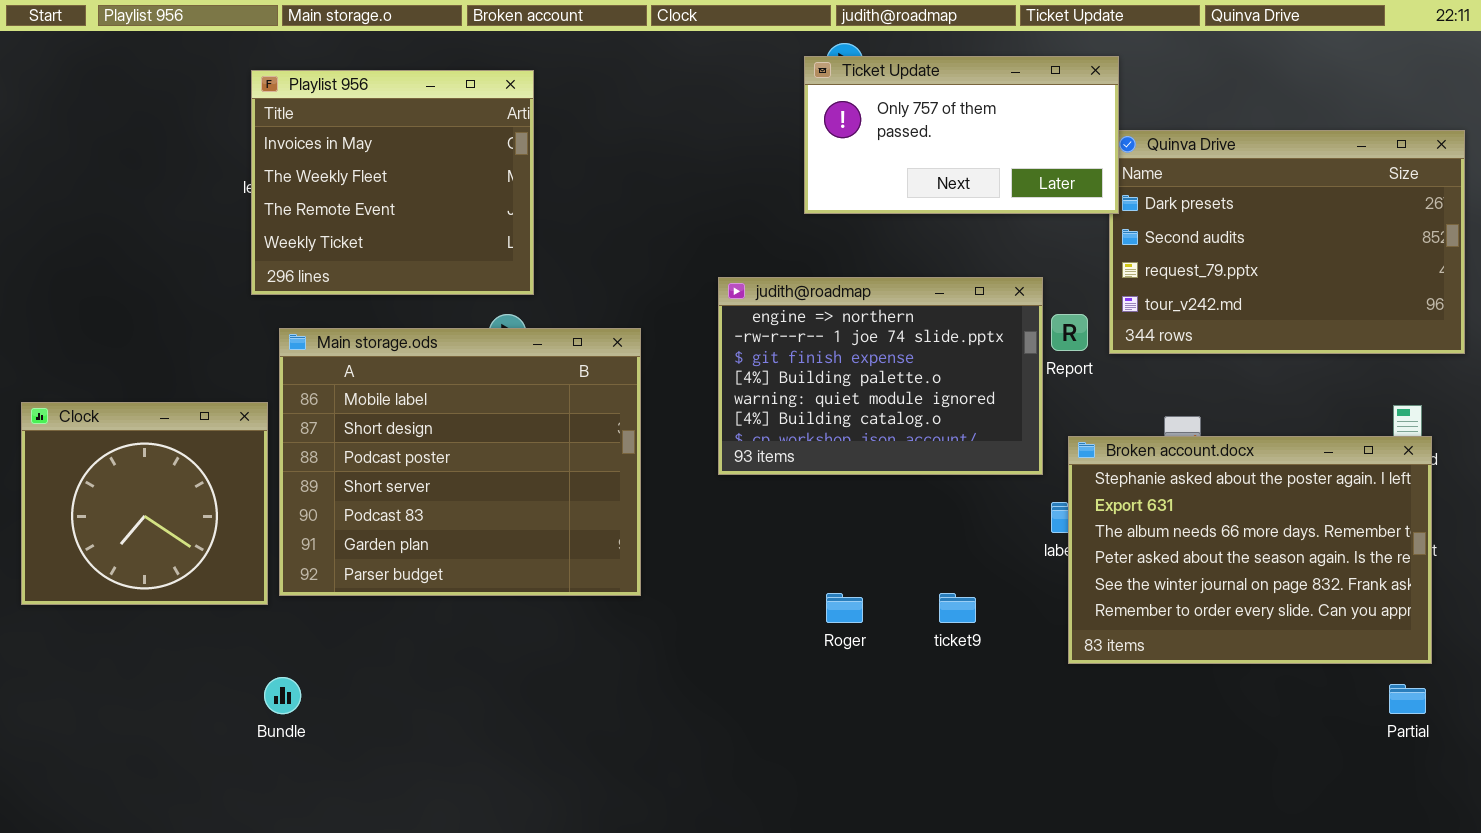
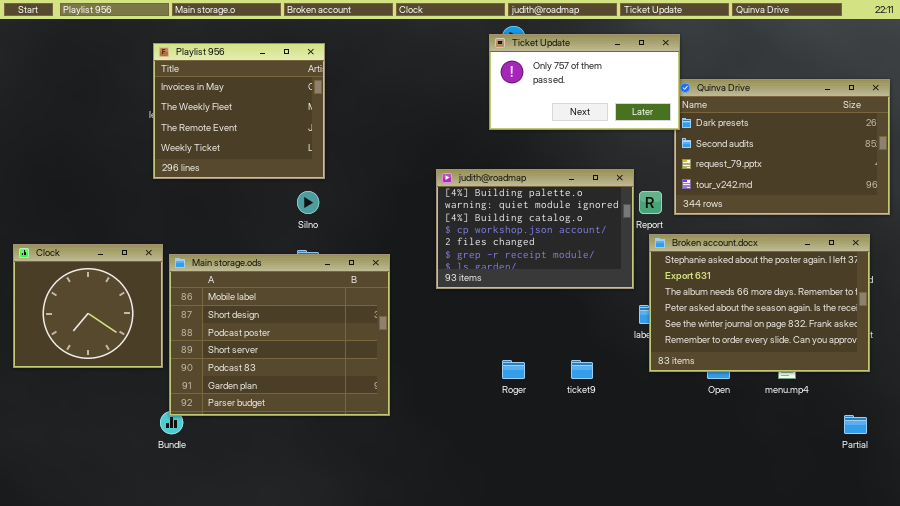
judith@roadmap: [718,277,1043,475] -> [436,169,634,289], scrolled down 3 rows
Main storage.ods: [279,328,641,596] -> [169,254,390,416], moved
Broken account.docx: [1068,436,1432,664] -> [649,234,870,372], moved

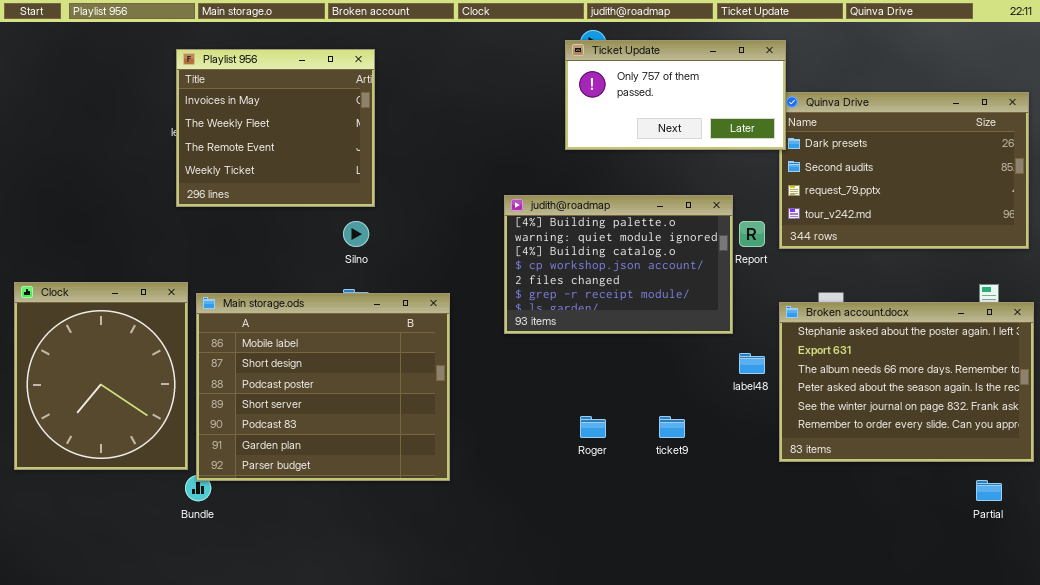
Broken account.docx: [649,234,870,372] -> [779,302,1034,462], moved
Clock: [13,244,163,368] -> [14,282,188,470], resized

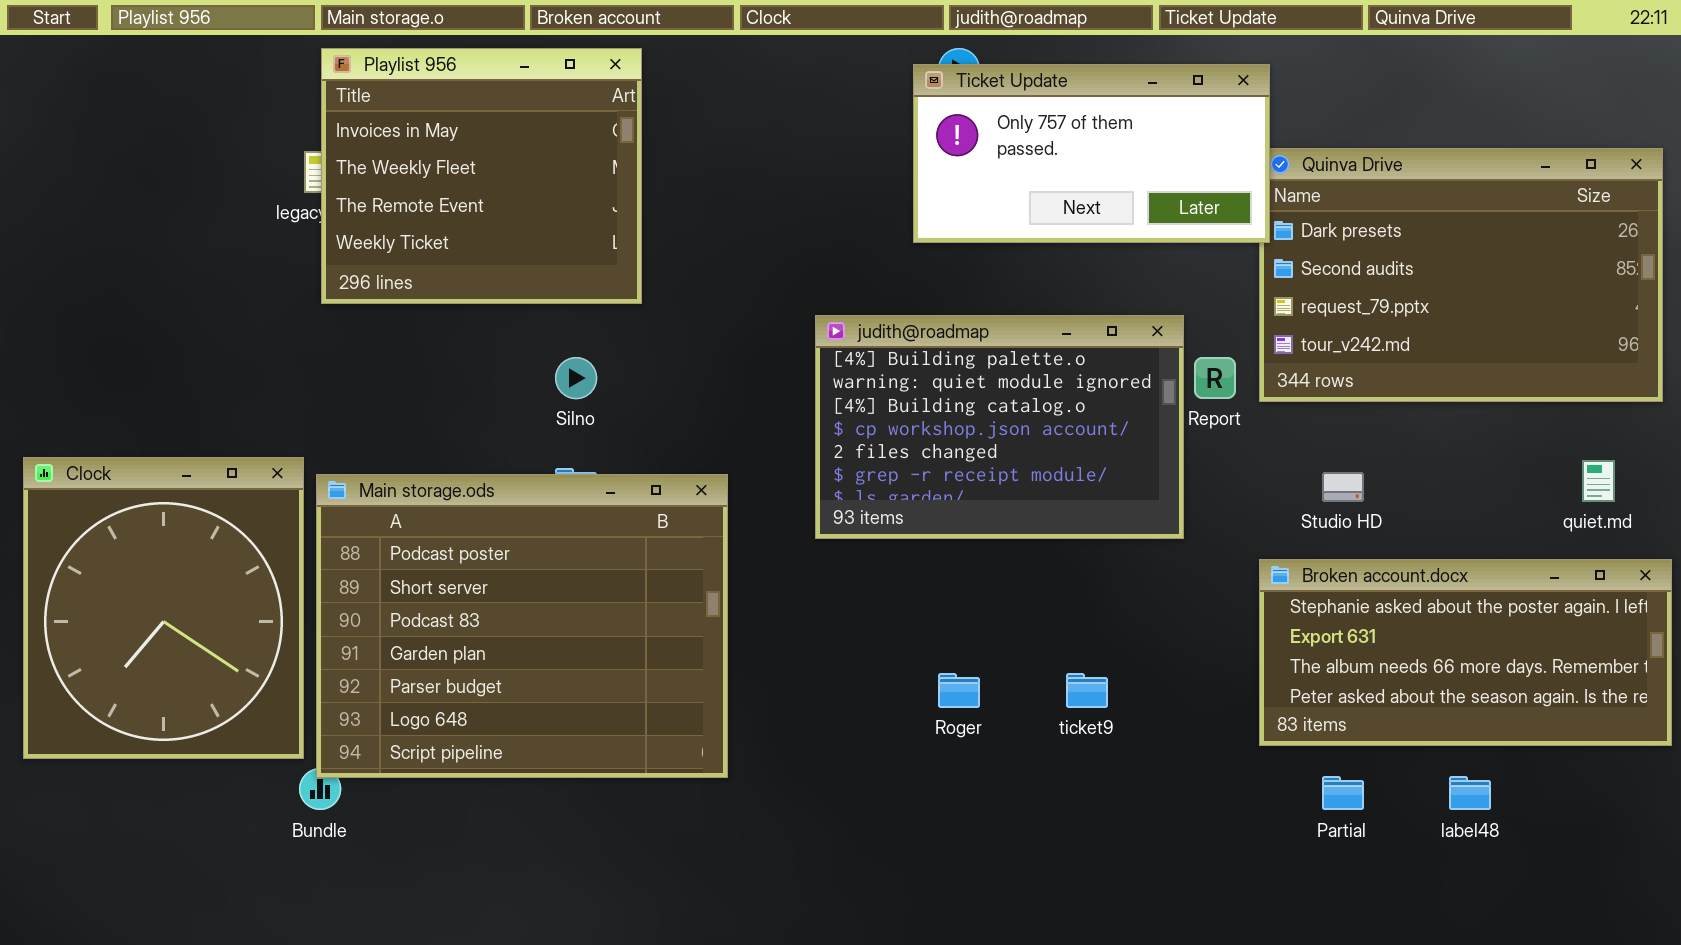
Playlist 956: [176,49,375,207] -> [321,48,642,304], moved
Main storage.ods: [196,293,450,481] -> [316,474,728,778], scrolled down 2 rows
Broken account.docx: [779,302,1034,462] -> [1259,559,1672,746], resized
label48: [739,353,765,374] -> [1449,776,1491,810], moved
Partial: [976,480,1002,501] -> [1322,776,1364,810], moved

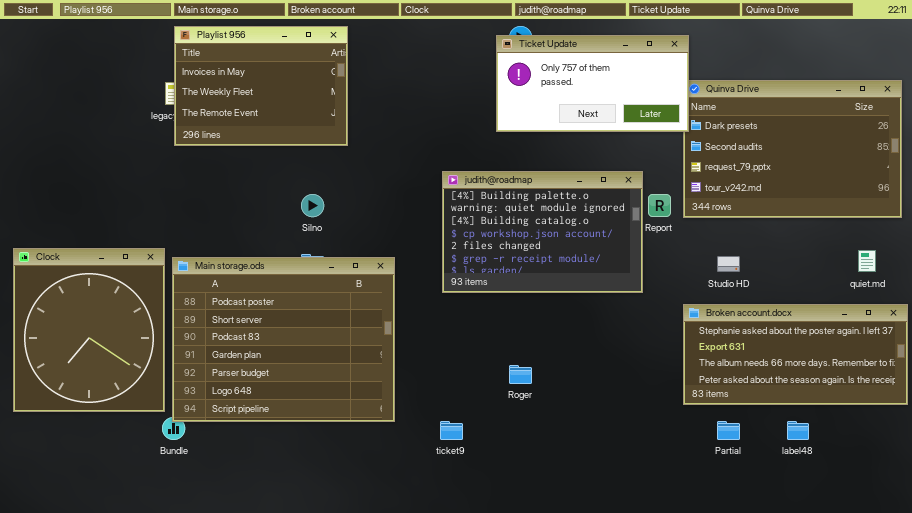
Playlist 956: [321,48,642,304] -> [174,26,348,146], resized
ticket9: [1066,673,1108,708] -> [440,421,463,440], moved

